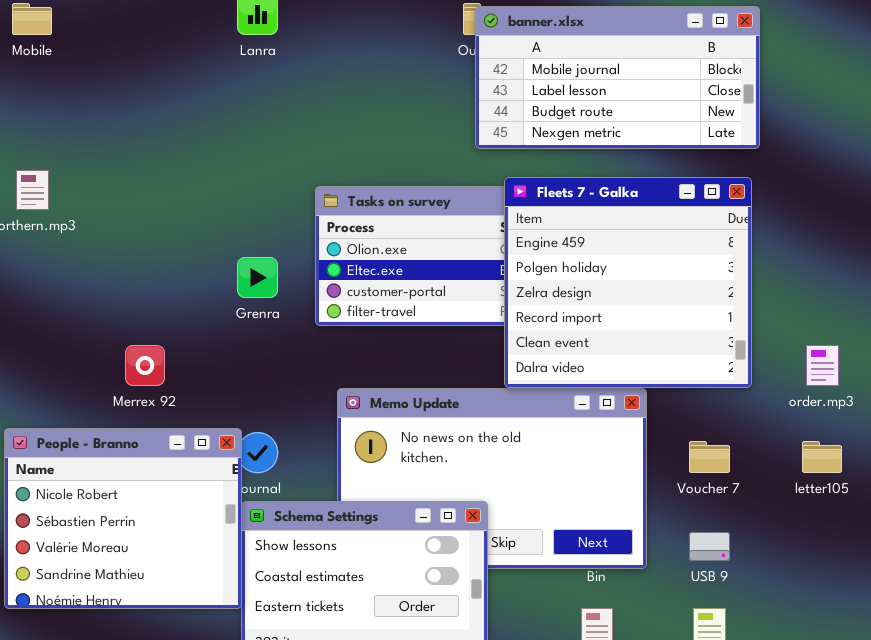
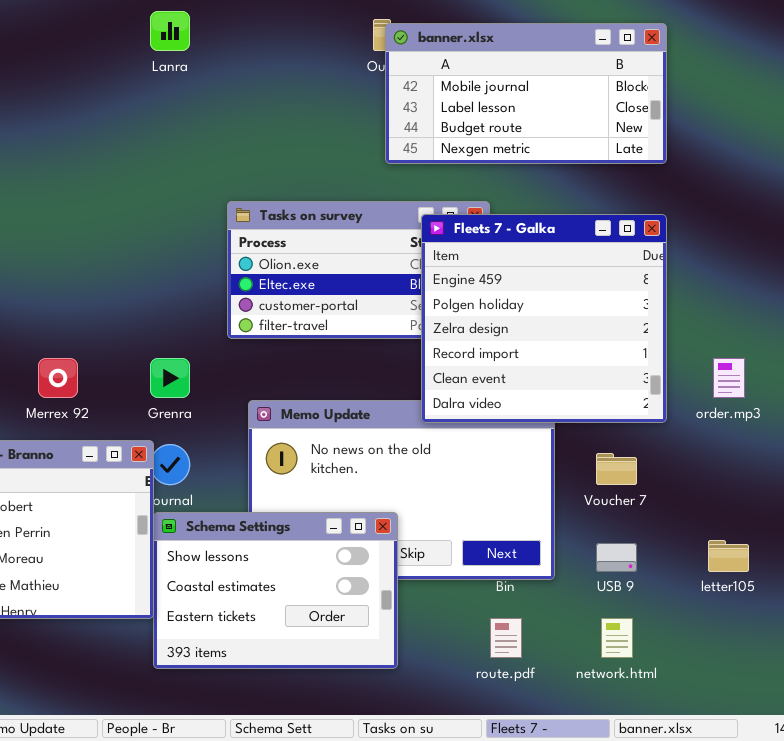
Fleets 7 - Galka: [504,177,752,388] -> [421,214,667,423], moved
Grenra: [237,257,278,298] -> [150,358,190,398], moved
letter105: [802,441,842,473] -> [708,540,749,572], moved

